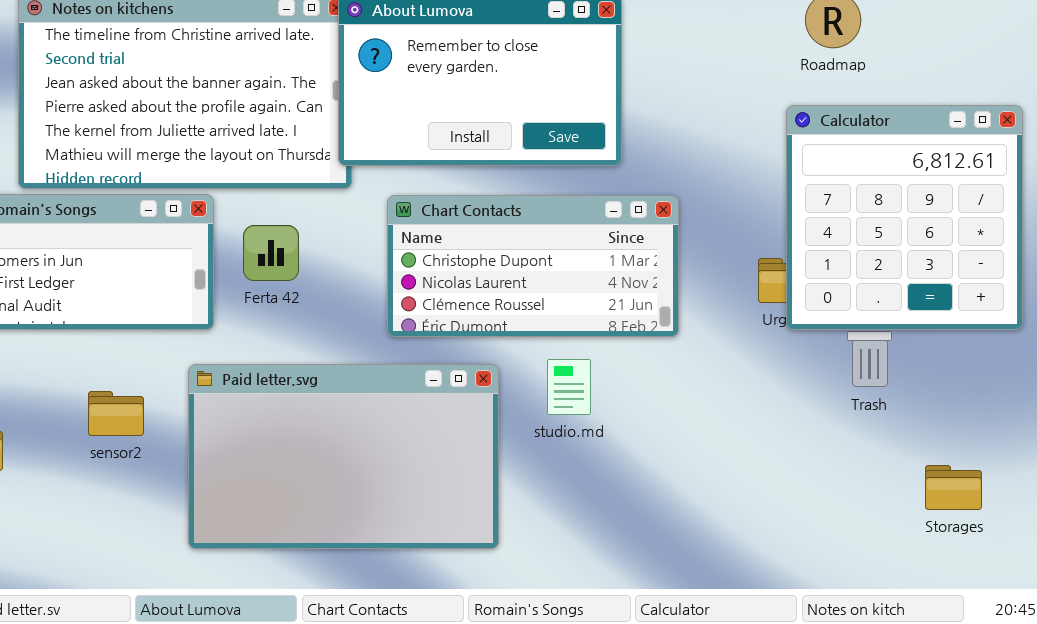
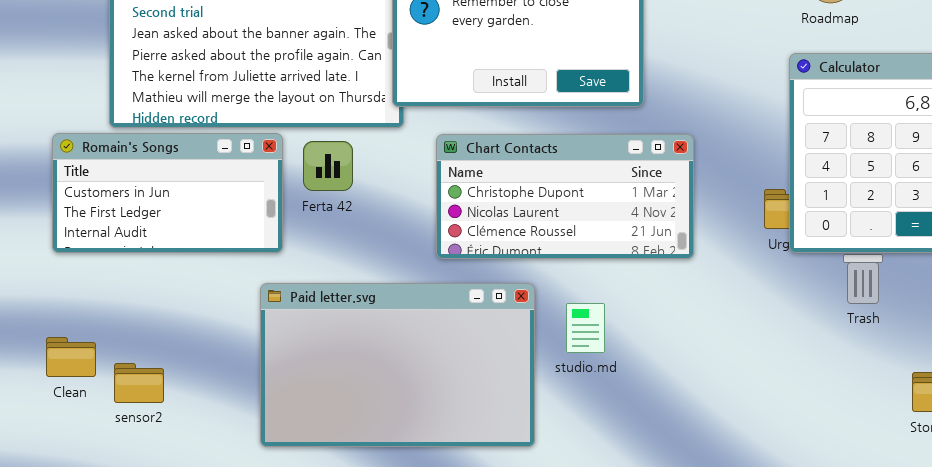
Ferta 42: [243,225,299,281] -> [303,141,353,191], moved
studio.md: [547,359,591,415] -> [566,303,605,353], moved
sensor2: [88,391,144,436] -> [114,363,164,403], moved

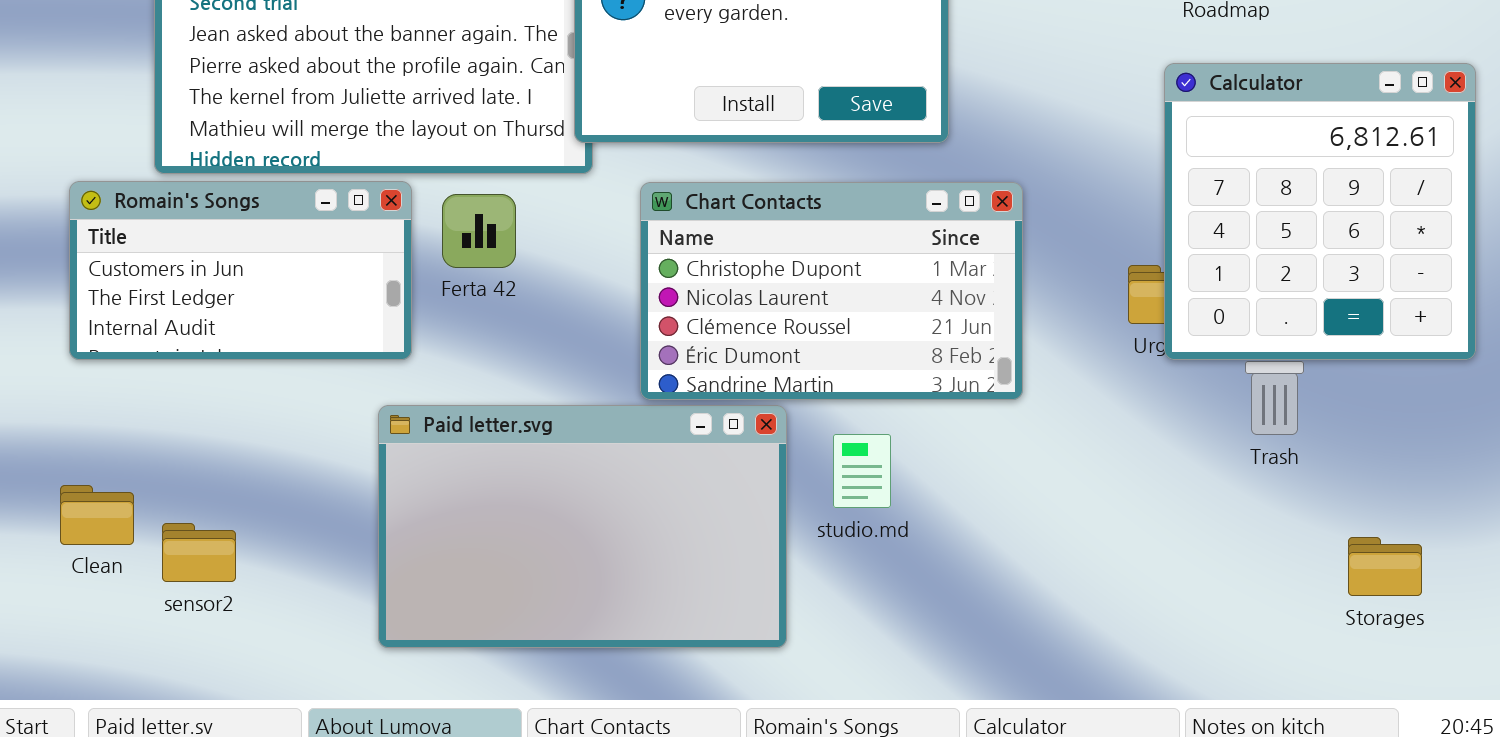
Chart Contacts: [436,134,694,259] -> [640,182,1023,400], resized

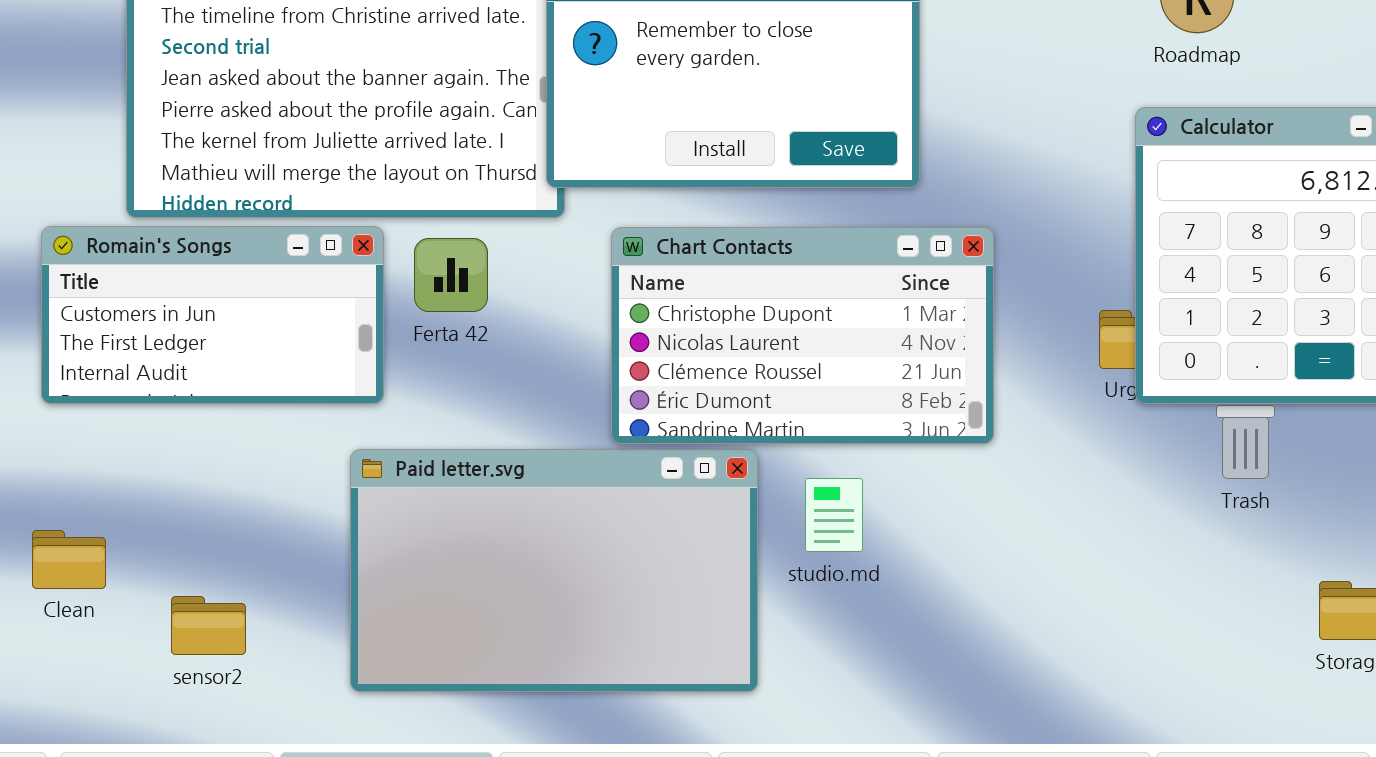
sensor2: [162,523,236,582] -> [171,596,246,655], moved

